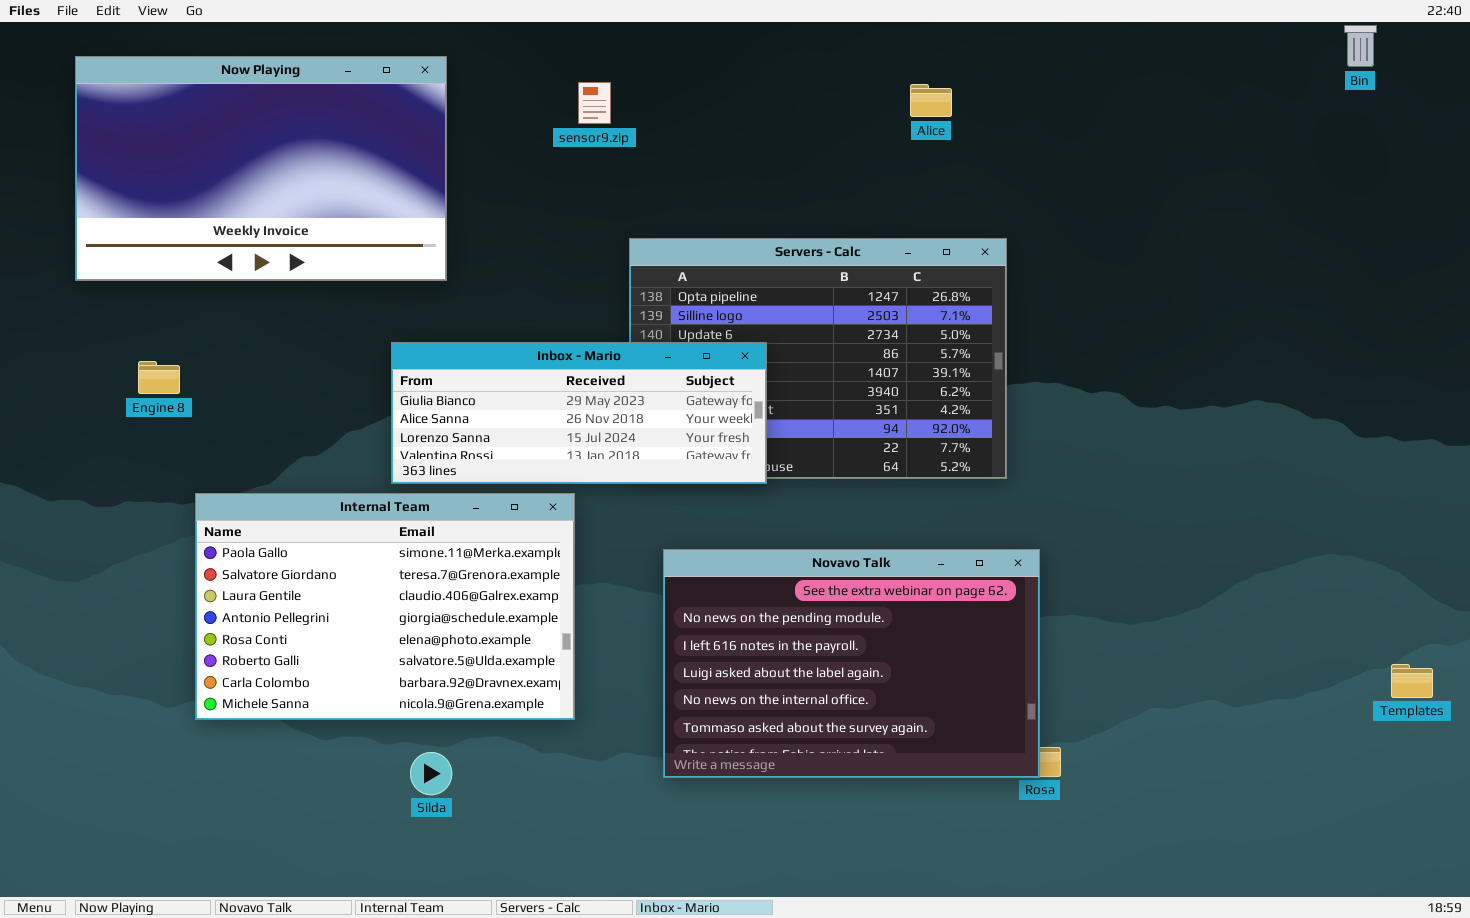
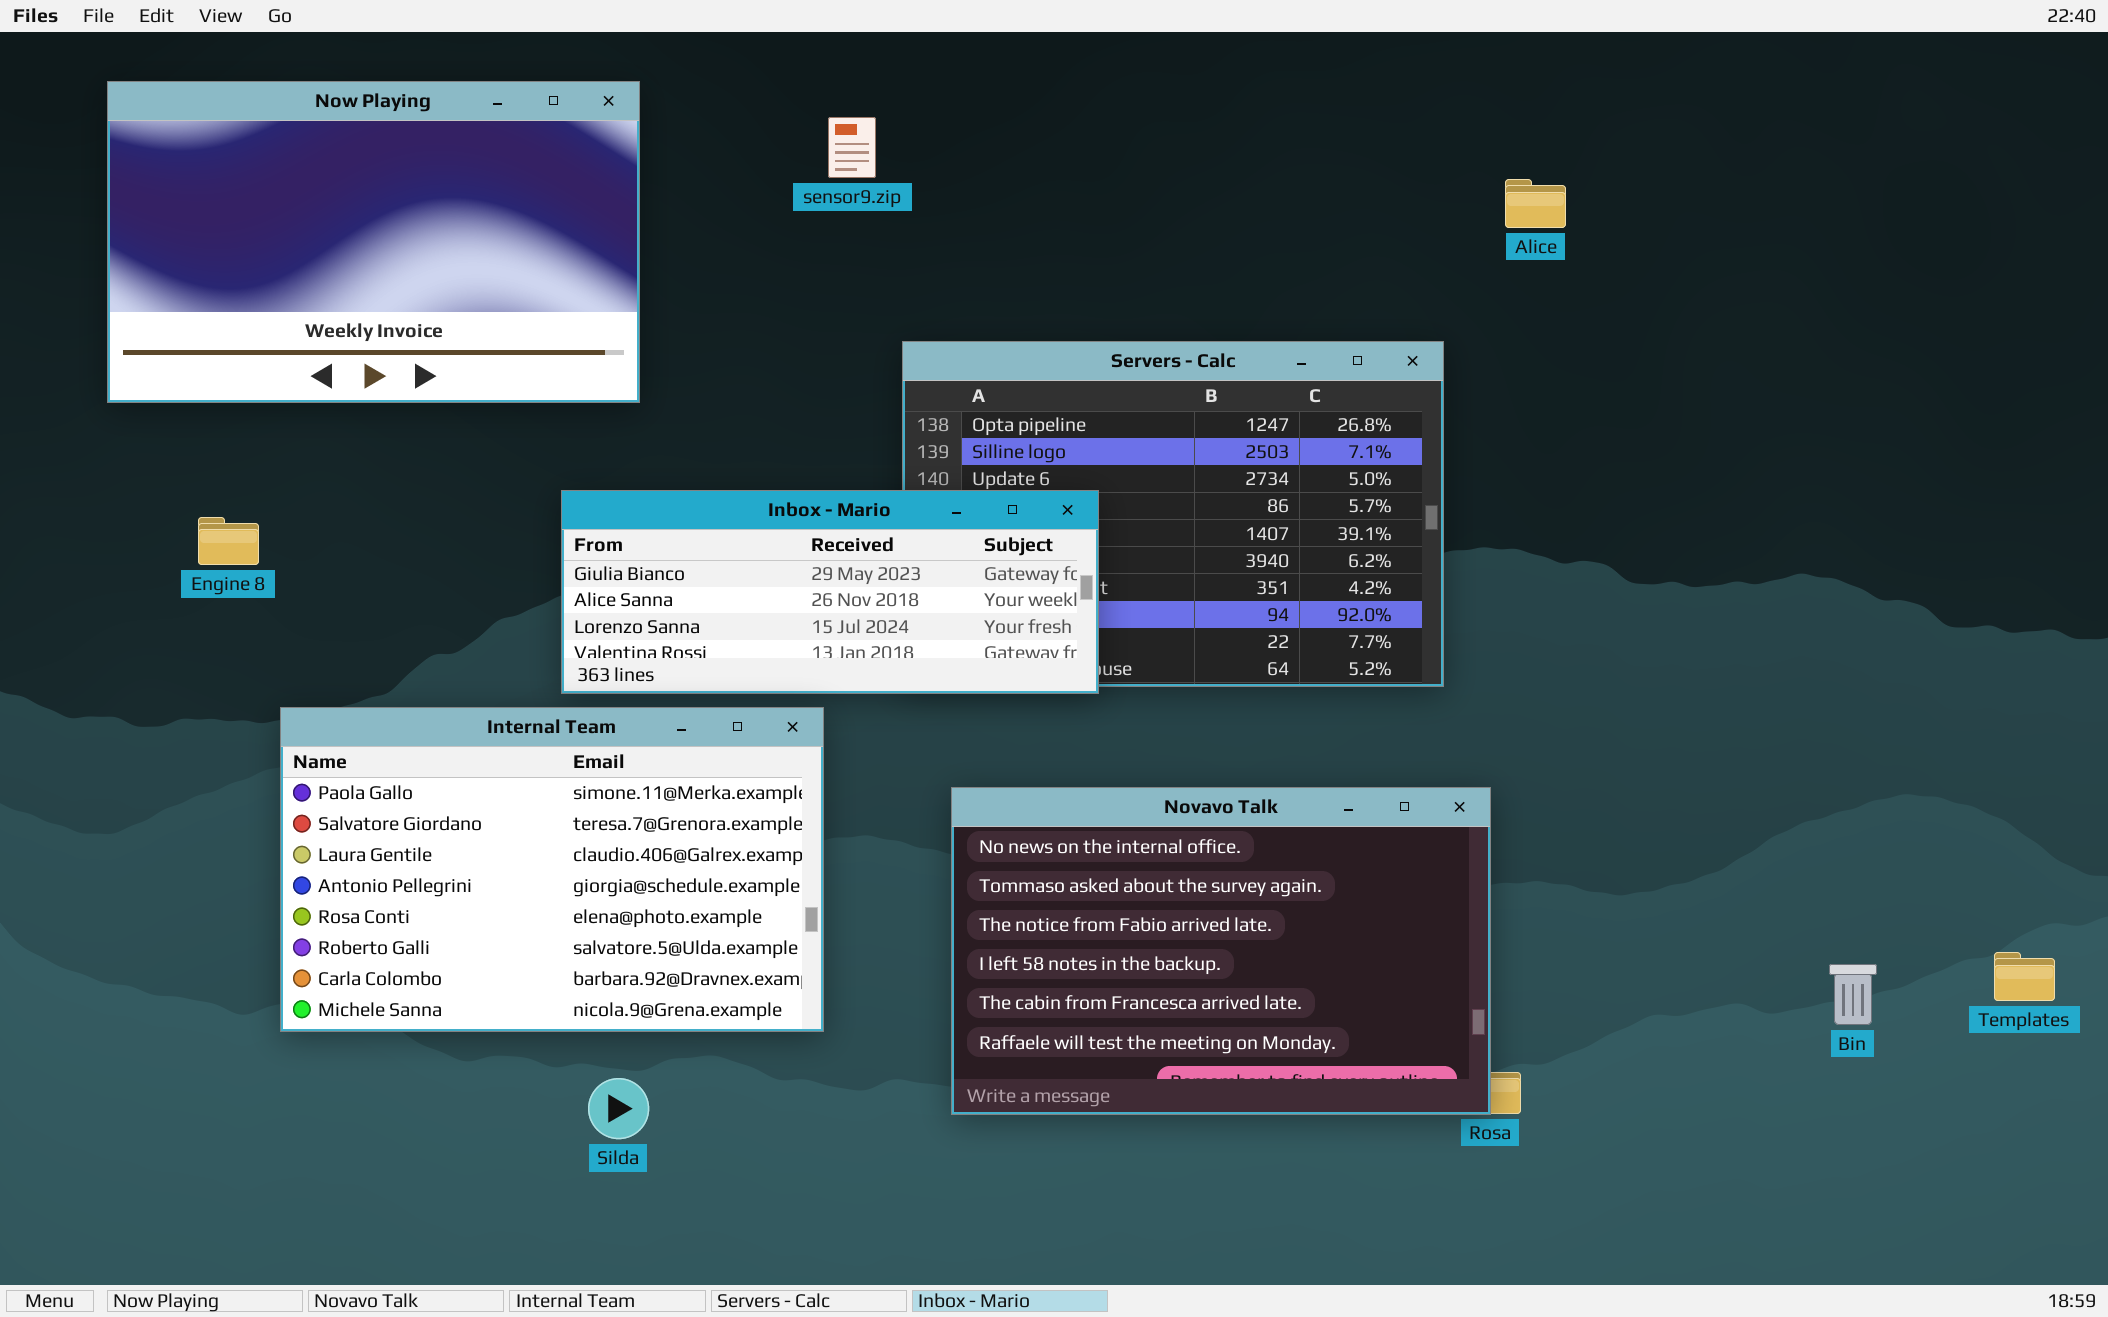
Bin: [1344,25,1377,67] -> [1829,964,1877,1025], moved
Alice: [910,84,952,117] -> [1505,179,1566,228], moved
Novavo Talk: [663,549,1040,778] -> [951,787,1491,1115], scrolled down 4 rows

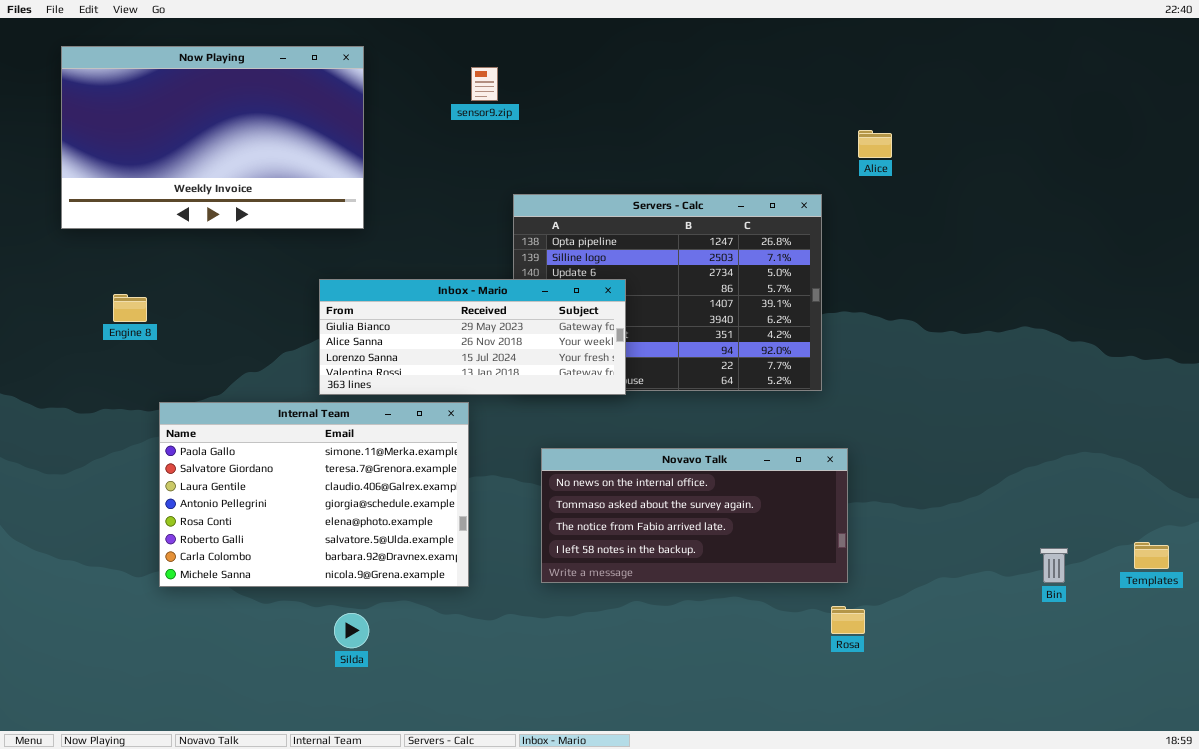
Alice: [1505,179,1566,228] -> [858,130,892,158], moved
Novavo Talk: [951,787,1491,1115] -> [541,448,848,583], resized

